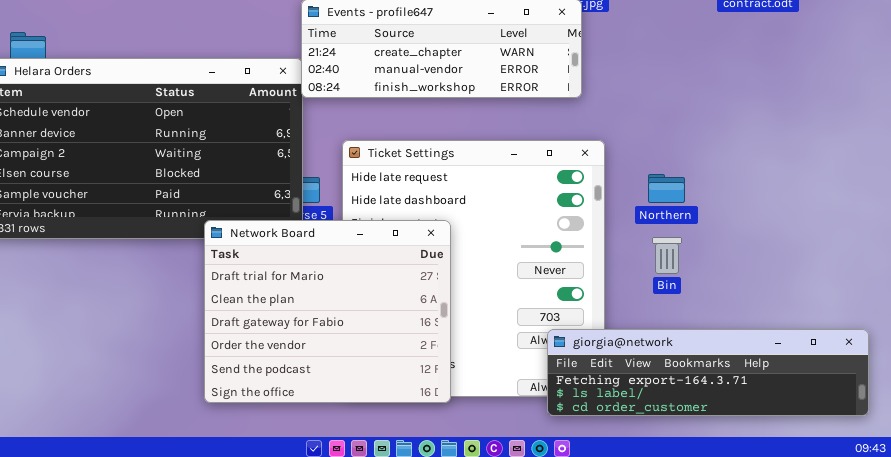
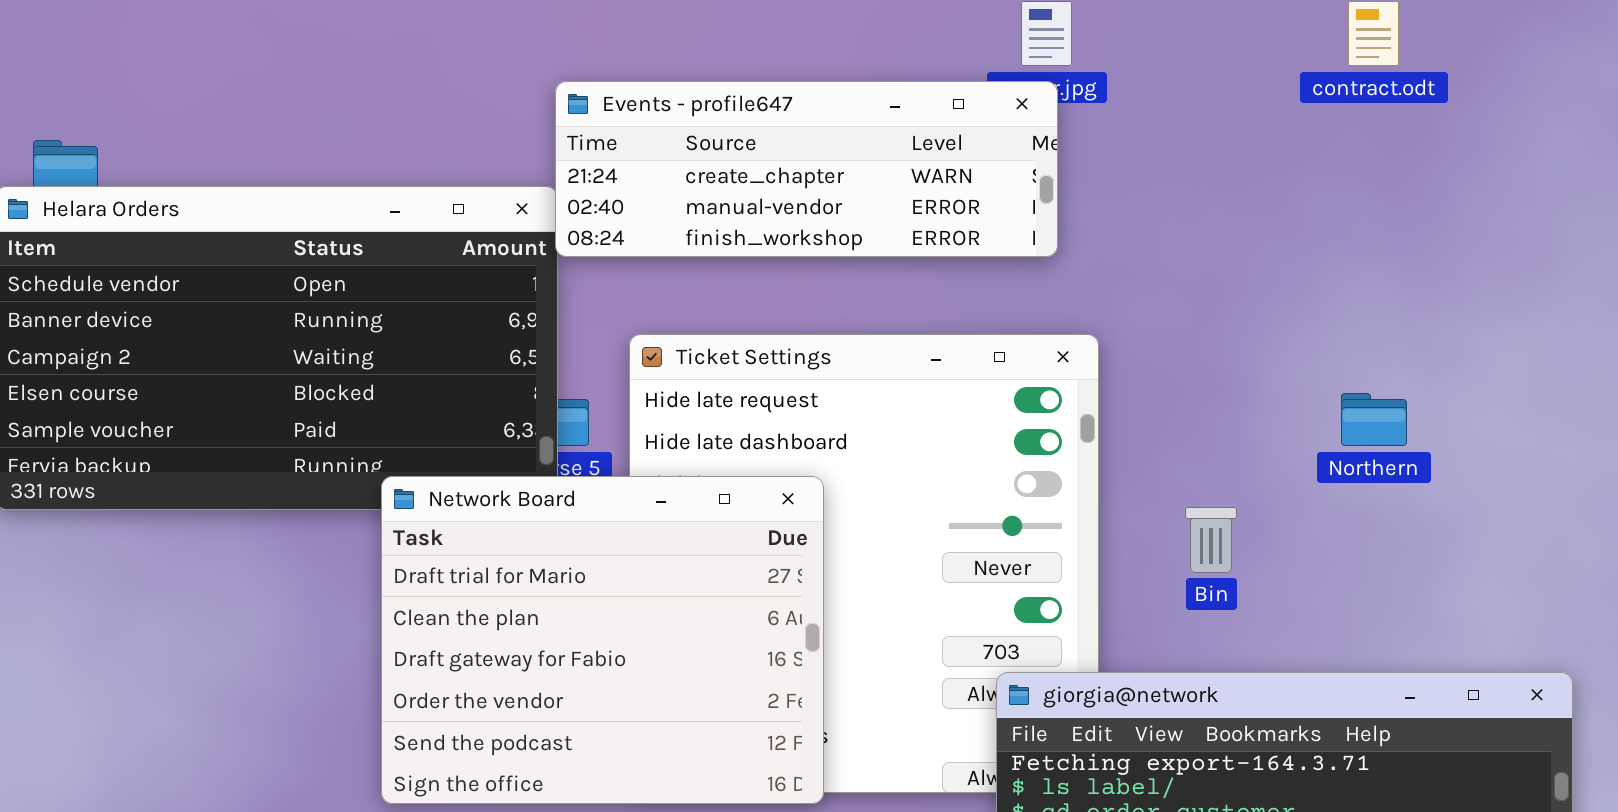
Northern: [648,174,685,203] -> [1341,393,1407,446], moved

